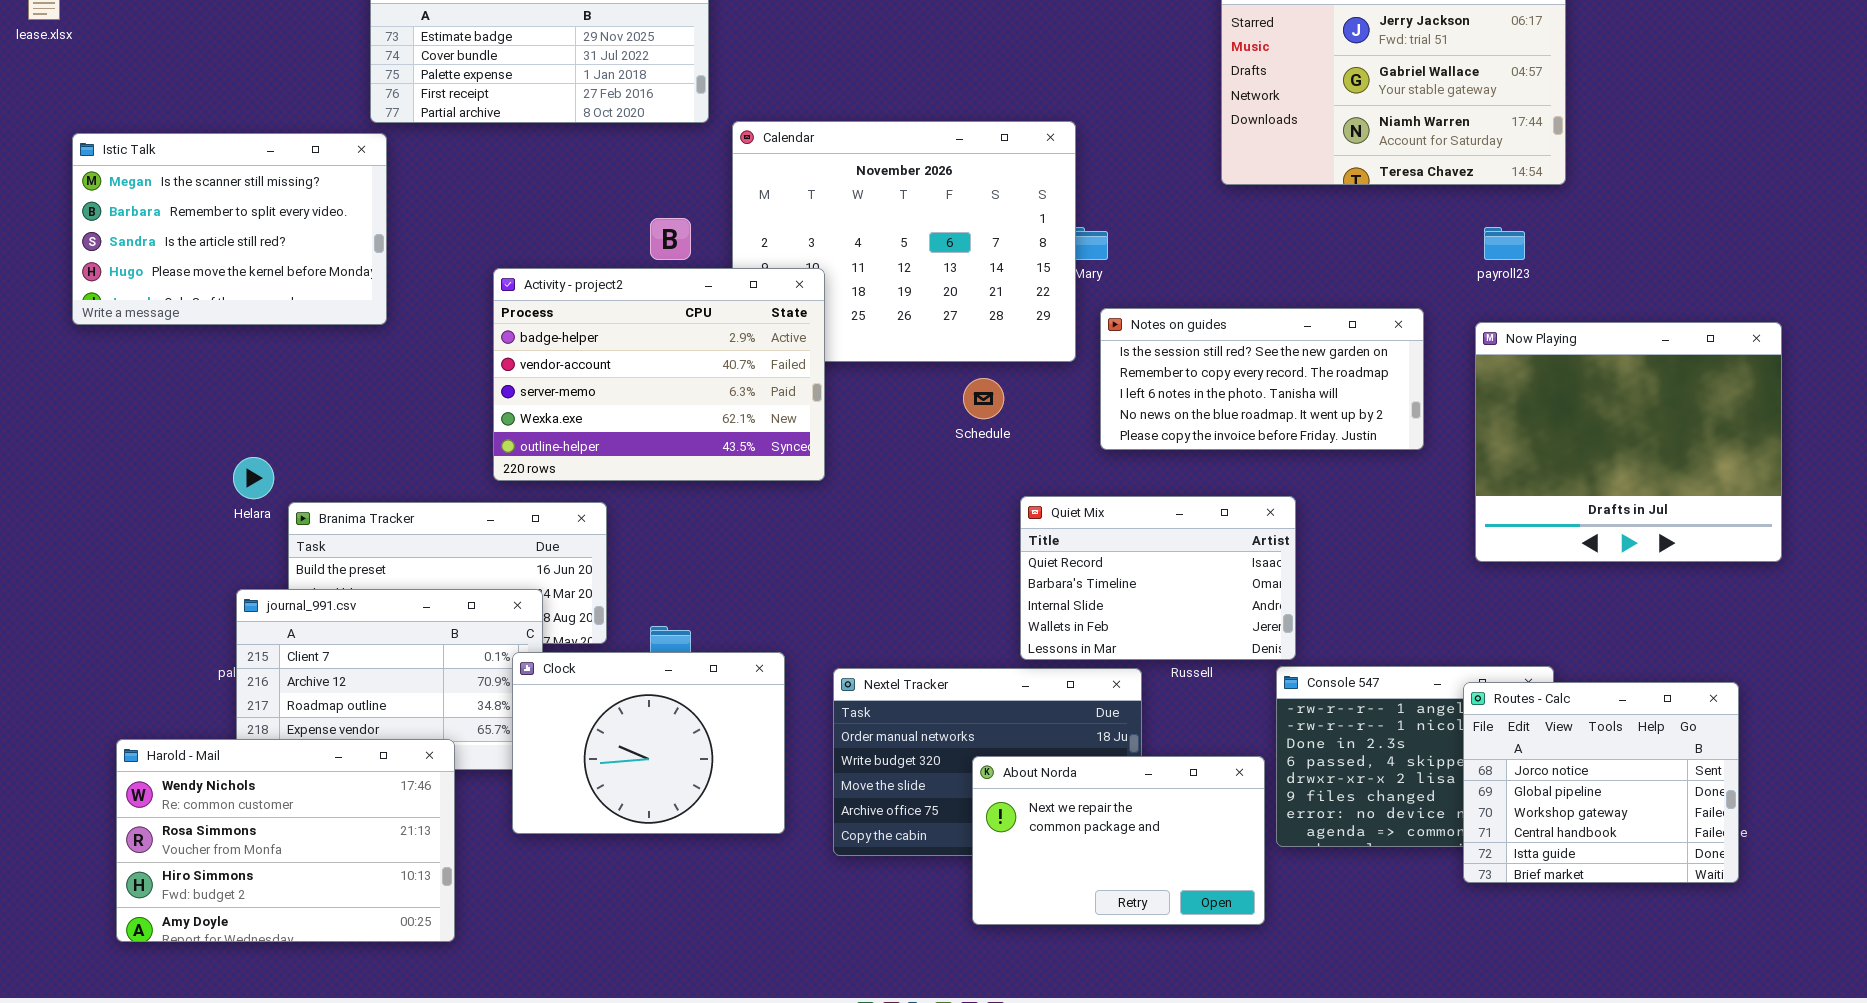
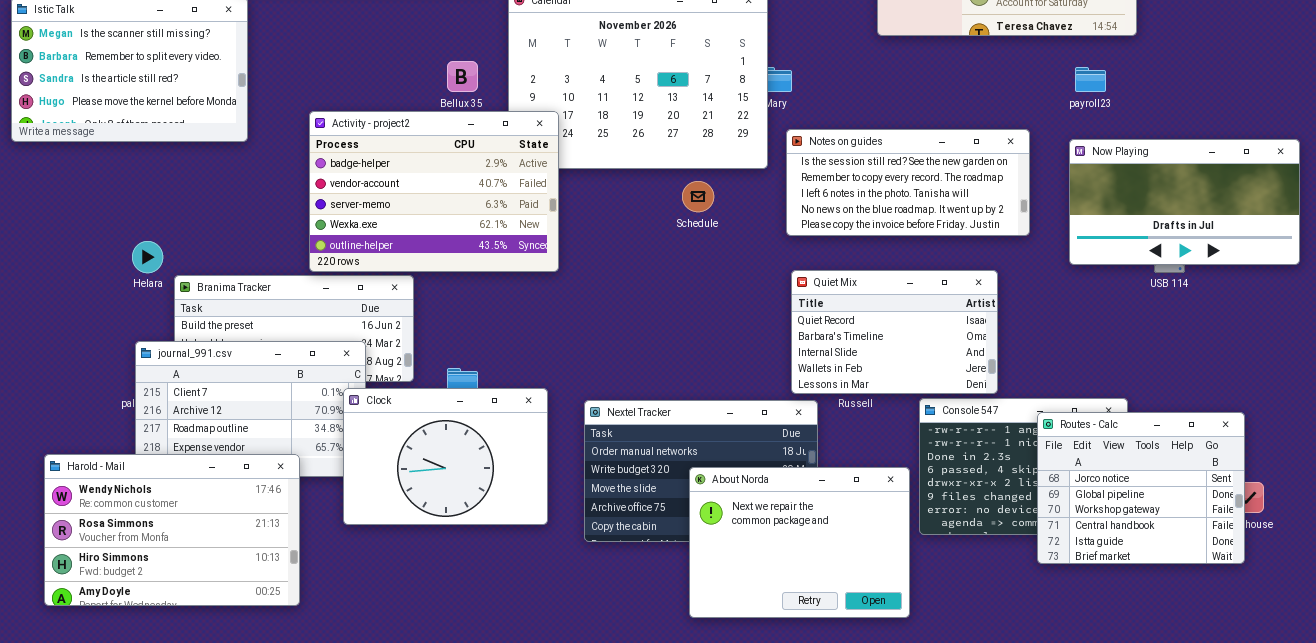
Activity - project2: [493,268,825,481] -> [309,111,559,272], moved
Now Playing: [1475,322,1782,562] -> [1069,139,1300,265], resized
Quiet Mix: [1020,496,1296,660] -> [791,270,998,394], moved
Routes - Calc: [1463,682,1739,883] -> [1037,412,1245,564], moved
About Norda: [972,756,1265,925] -> [689,467,910,618], resized

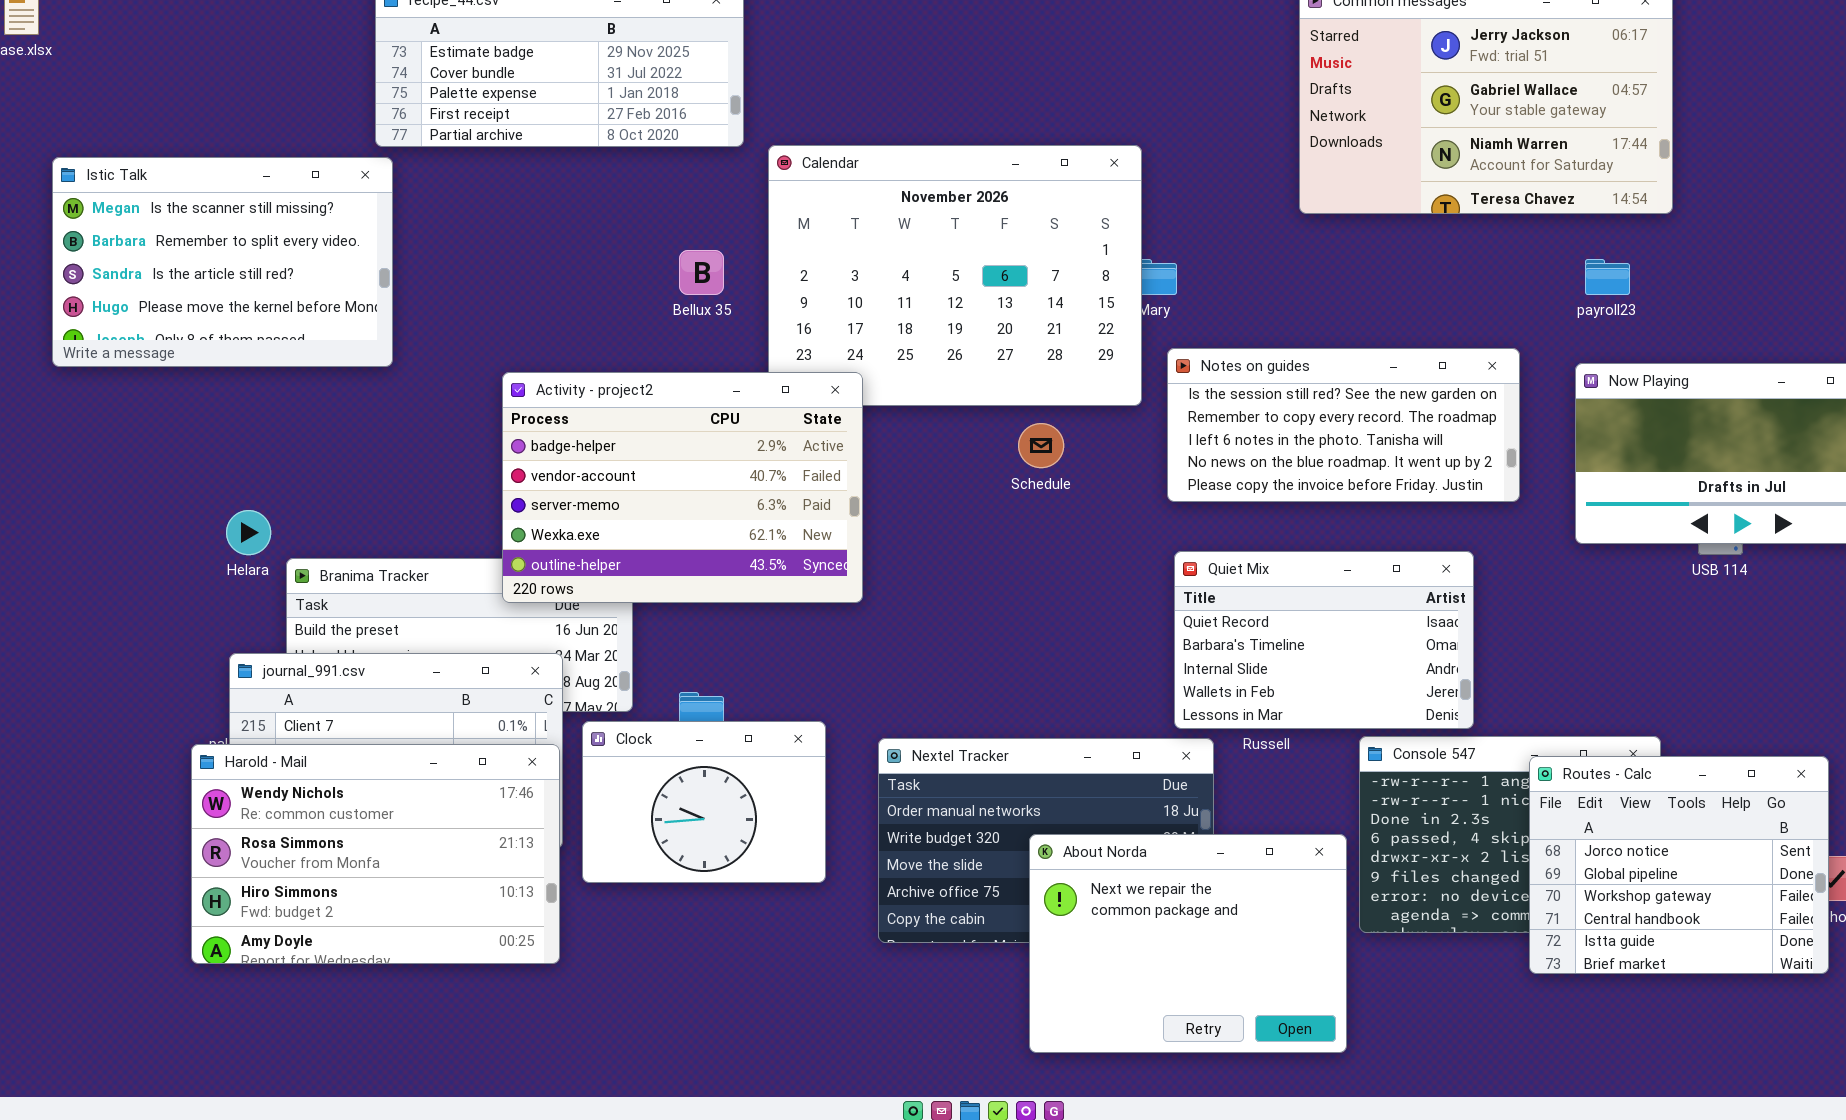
Activity - project2: [309,111,559,272] -> [502,372,863,603], moved
Clock: [343,388,548,525] -> [582,721,826,883], resized
Harold - Mail: [44,454,300,606] -> [191,744,560,964], moved

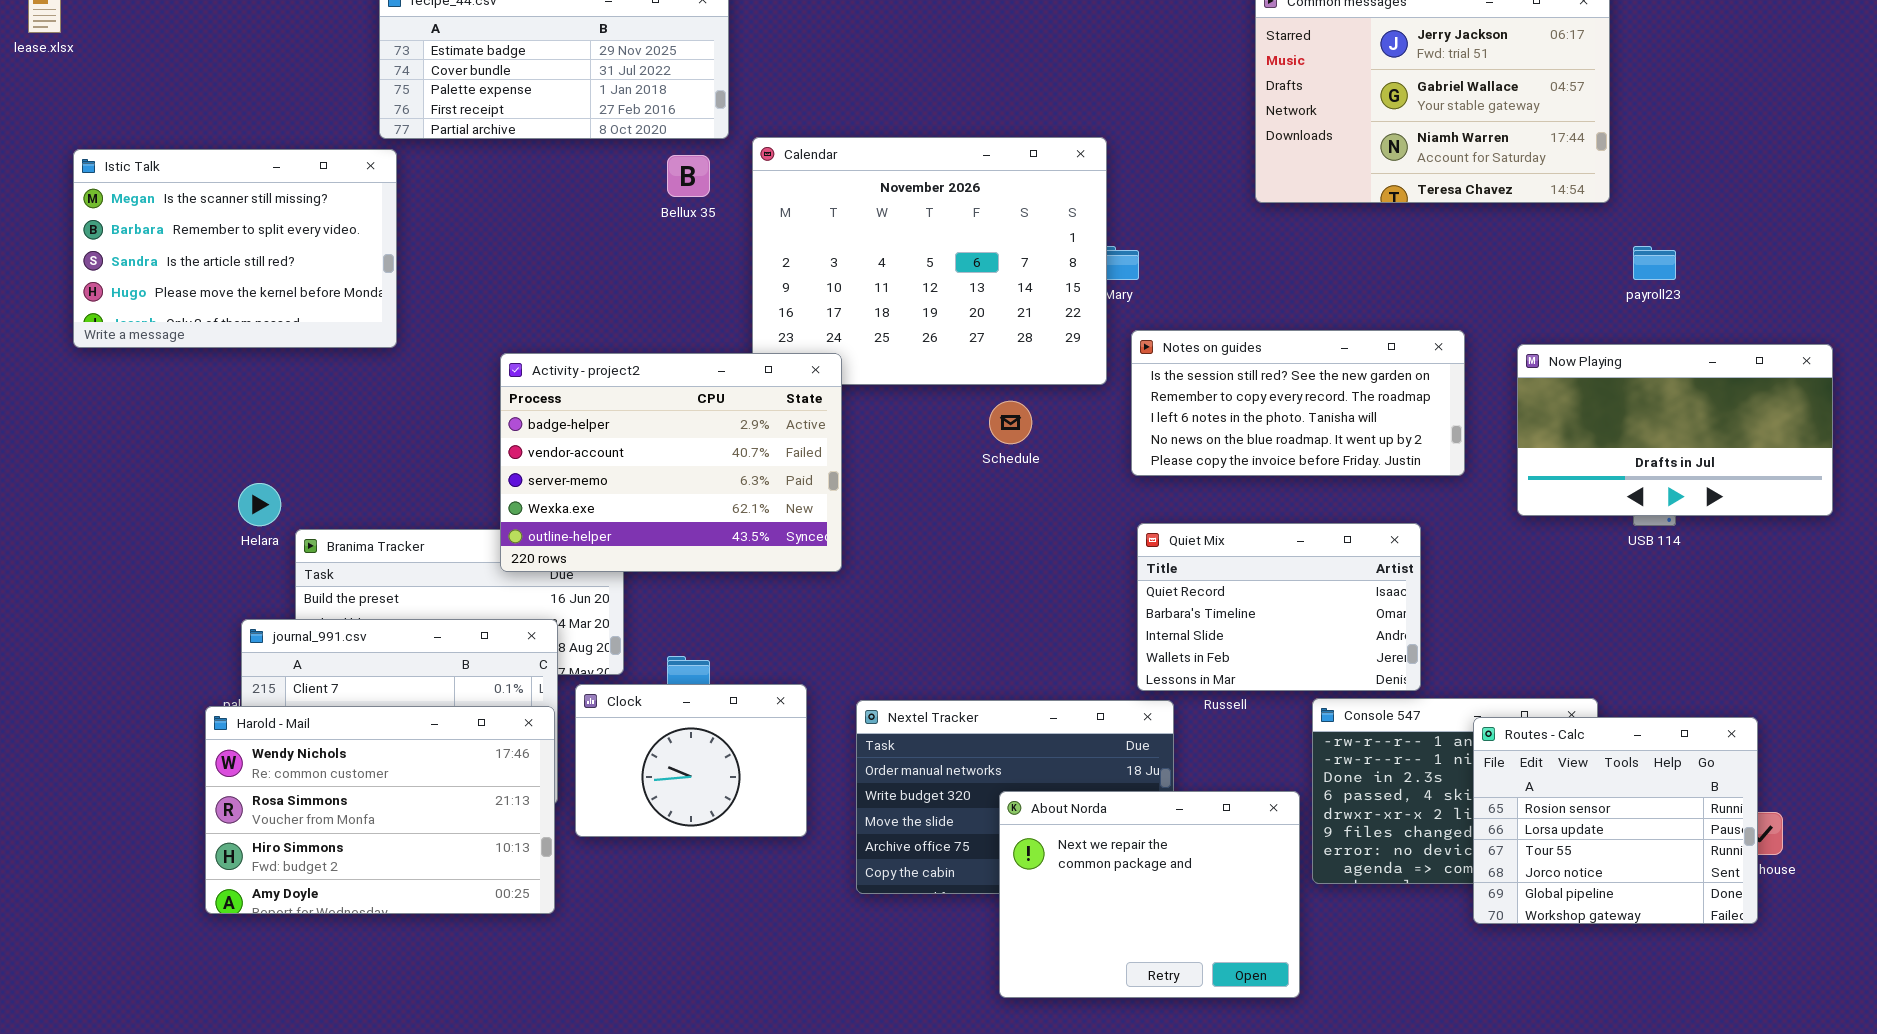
Bellux 35: [679,250,724,295] -> [667,155,710,197], moved
payroll23: [1585,259,1630,295] -> [1633,246,1676,280], moved
Routes - Calc: [1529,756,1829,974] -> [1473,717,1758,924], scrolled up 3 rows

